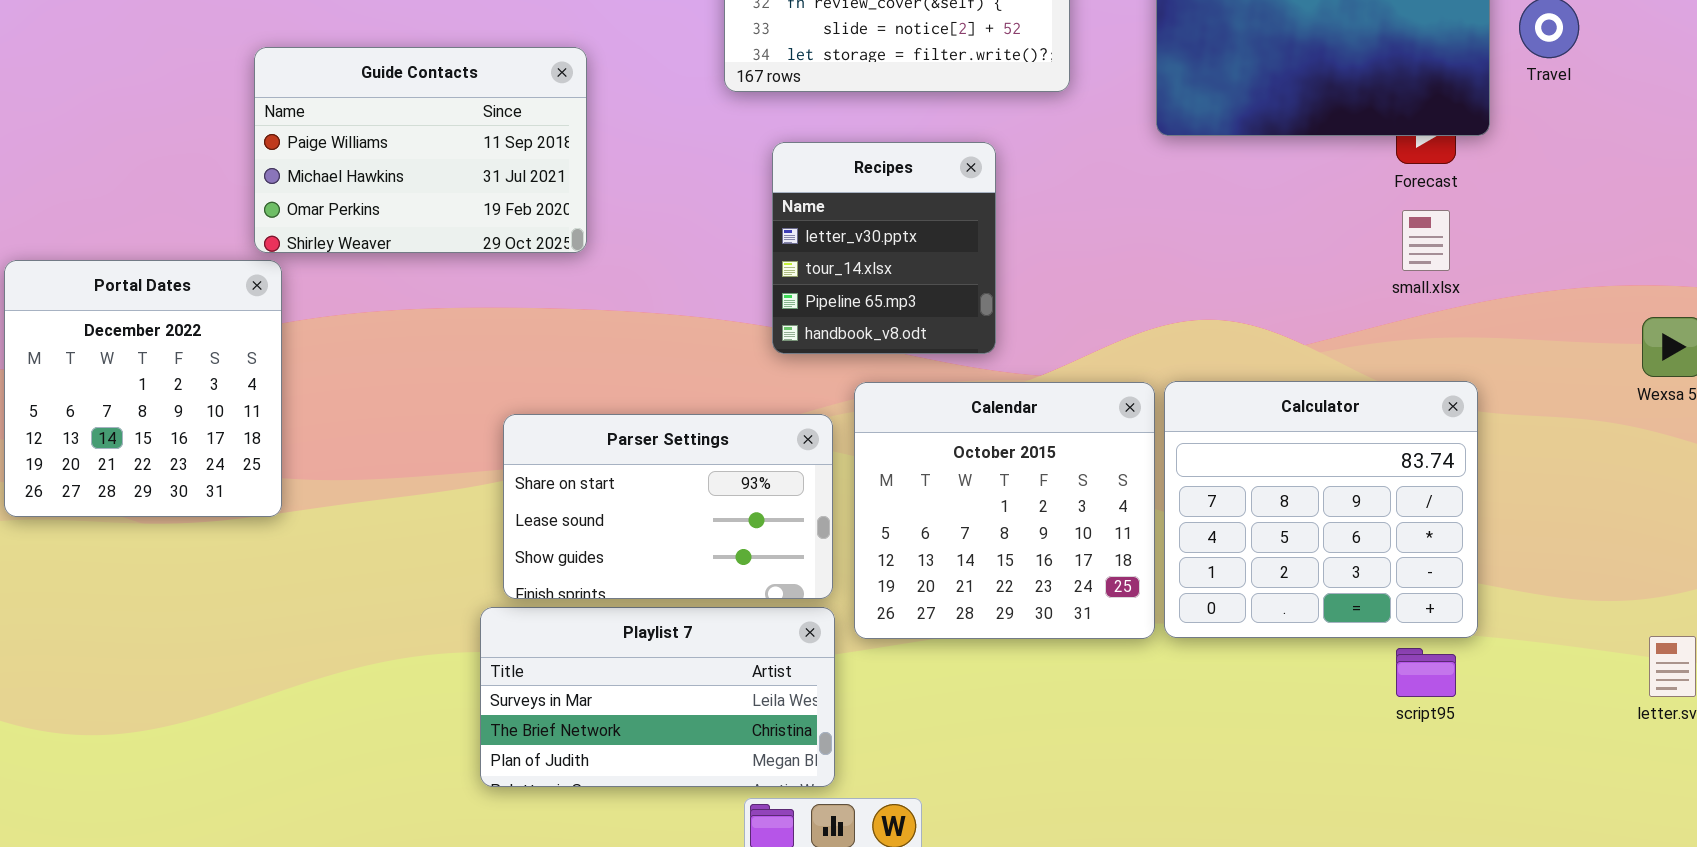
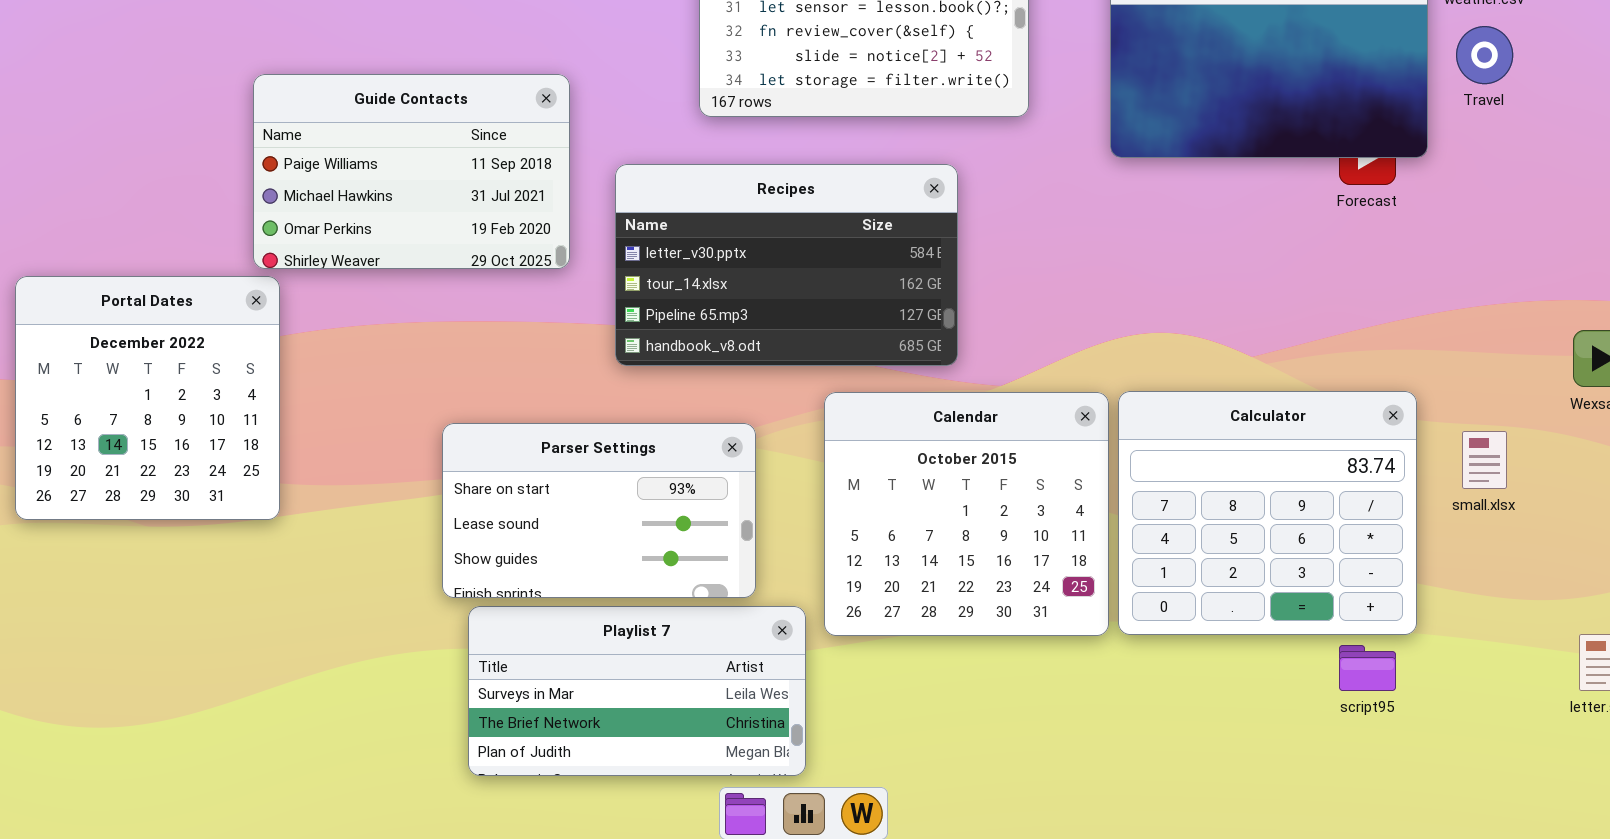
Recipes: [772,142,996,354] -> [615,164,958,366], resized
small.xlsx: [1402,210,1450,271] -> [1462,431,1507,489], moved
Parser Settings: [503,414,833,599] -> [442,423,756,598], moved

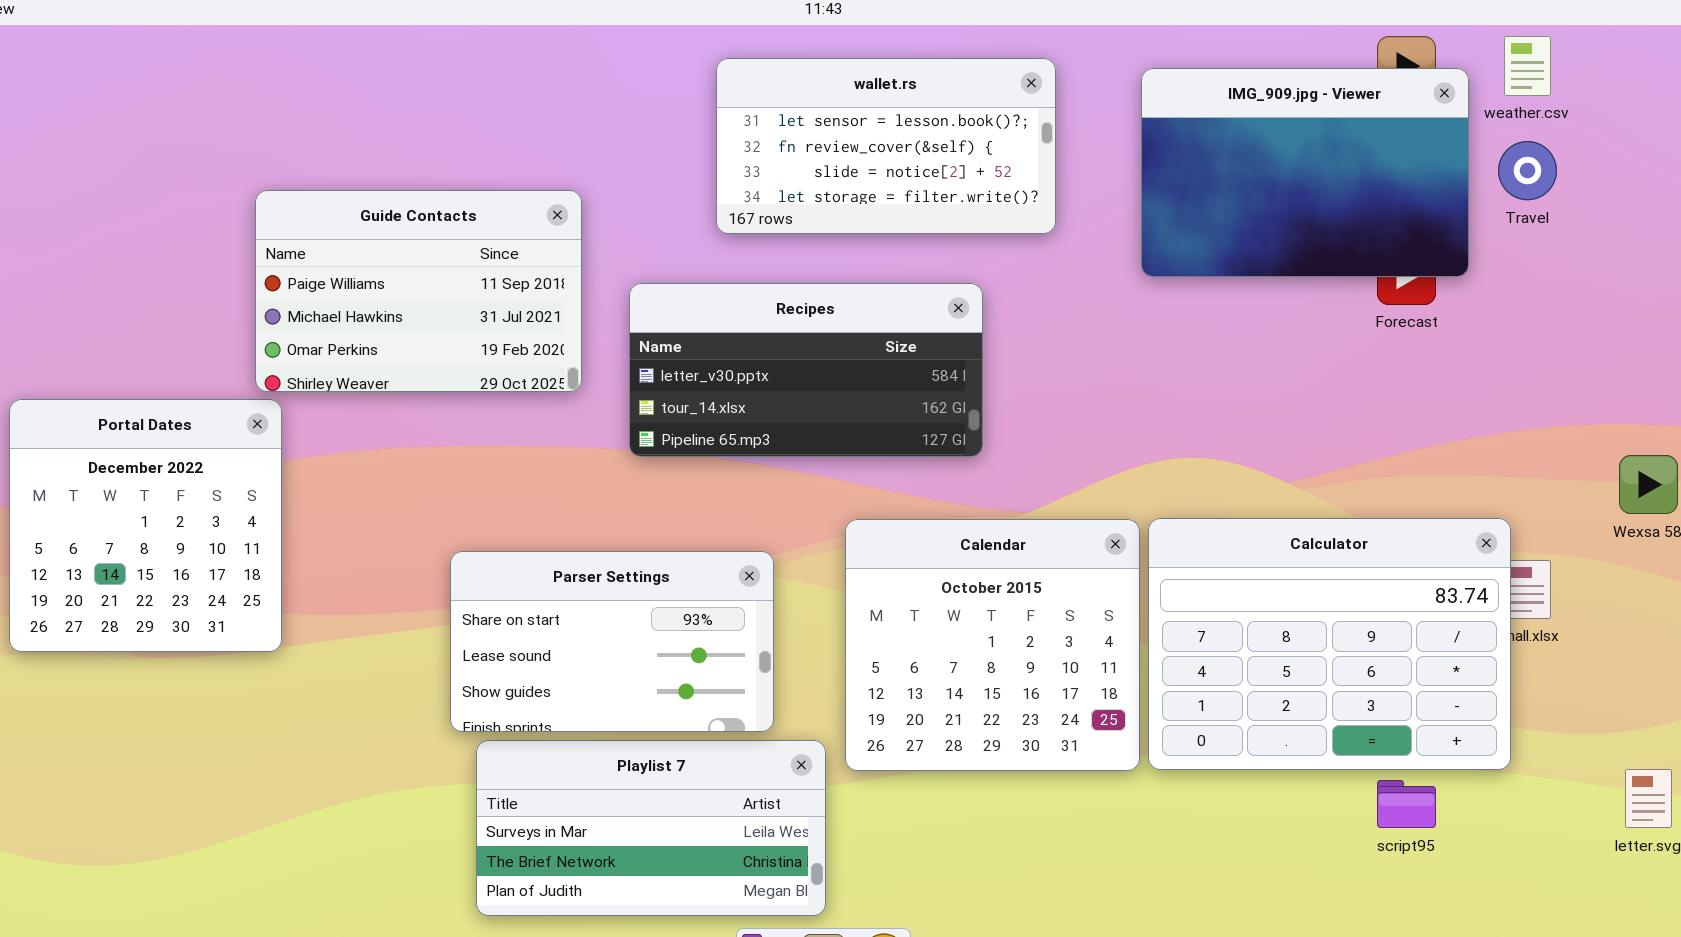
Recipes: [615,164,958,366] -> [629,283,983,457], resized
Calculator: [1118,391,1417,635] -> [1148,518,1511,770], resized

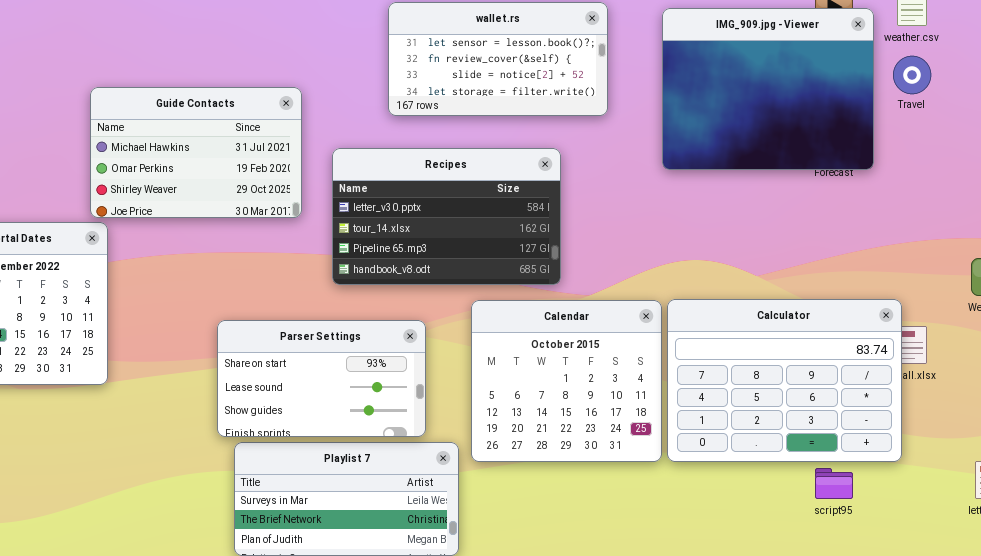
IMG_909.jpg - Viewer: [1141,68,1469,277] -> [662,8,874,170], resized
Guide Contacts: [255,190,582,392] -> [90,87,302,218], scrolled down 1 row
Recipes: [629,283,983,457] -> [332,148,561,285], resized

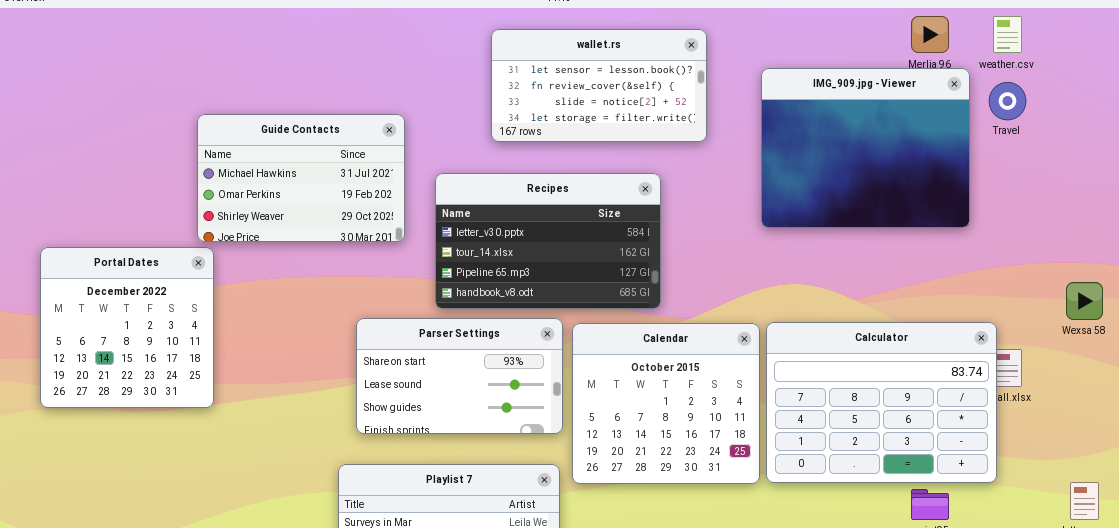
IMG_909.jpg - Viewer: [662,8,874,170] -> [761,68,970,228], moved
Parser Settings: [217,320,426,437] -> [356,318,563,434], moved

